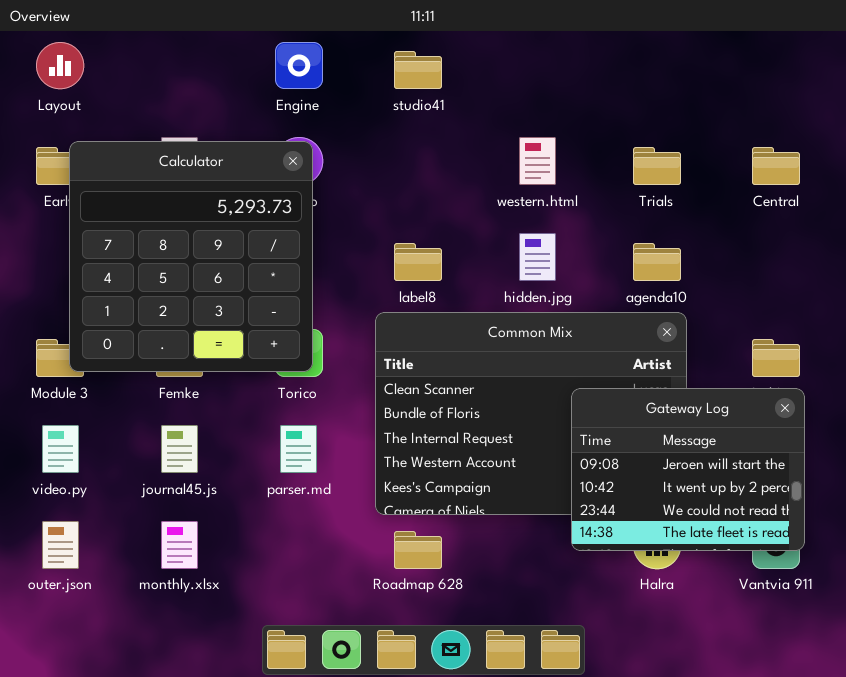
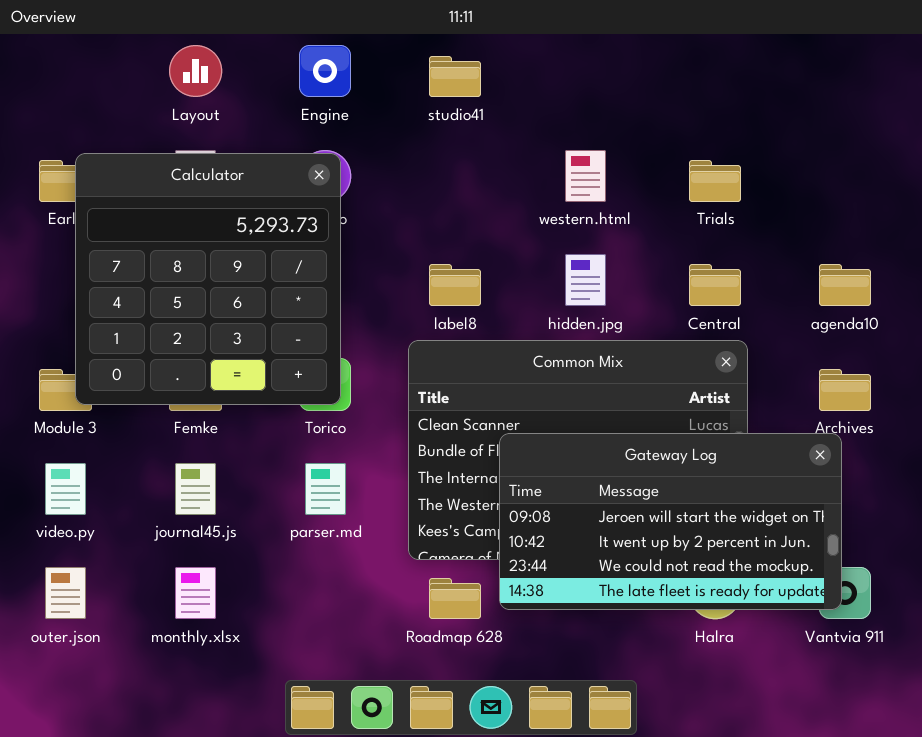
Layout: [36,42,84,89] -> [169,45,222,97], moved
Central: [752,147,800,185] -> [689,264,741,306], moved
agenda10: [633,243,681,281] -> [819,264,871,306], moved
Gateway Log: [571,388,805,551] -> [499,433,842,610], moved, resized

